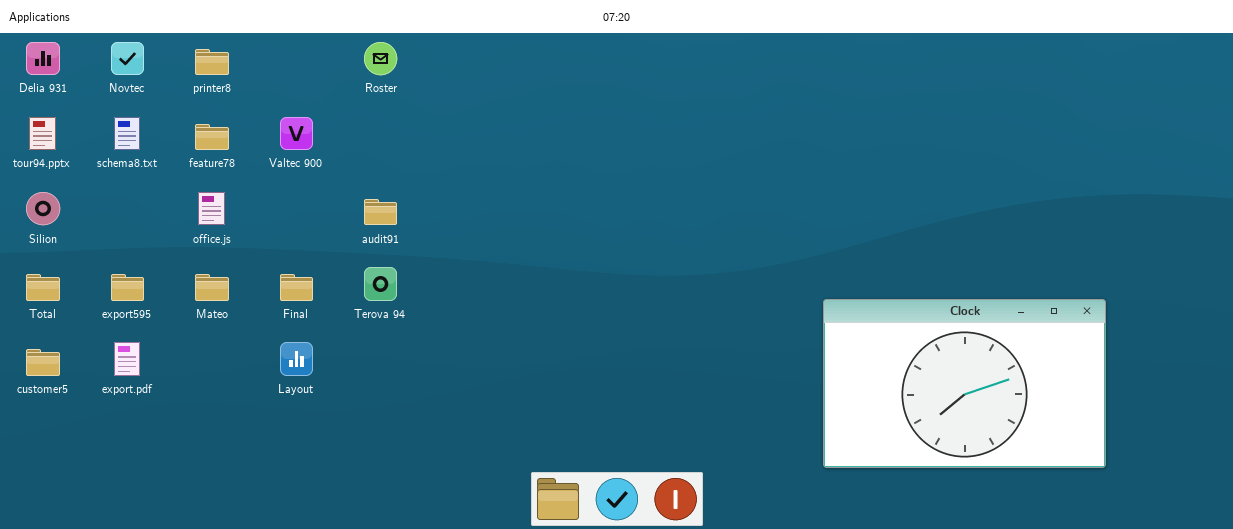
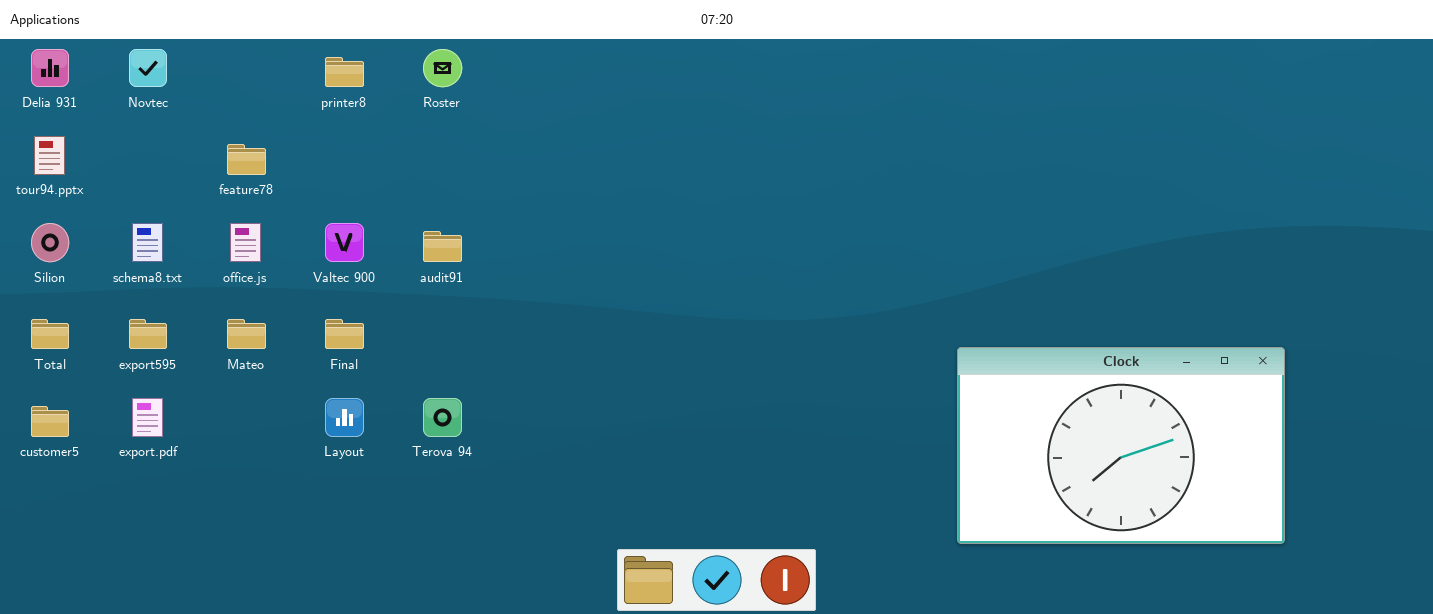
printer8: [195,49,229,75] -> [325,57,364,87], moved
schema8.txt: [114,117,140,150] -> [132,223,163,262], moved
Valtec 900: [280,117,313,150] -> [325,223,364,262], moved
Terova 94: [364,267,397,301] -> [423,398,462,437], moved

